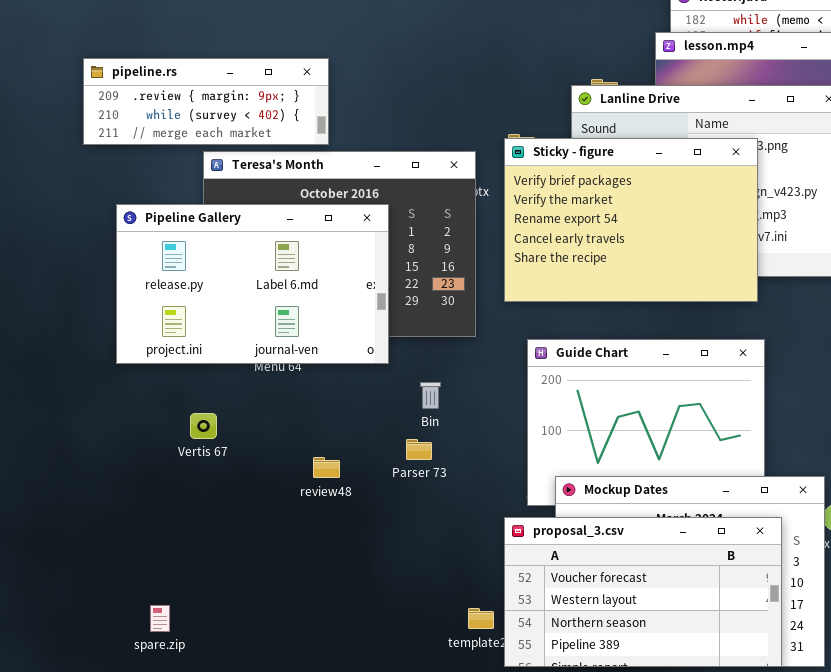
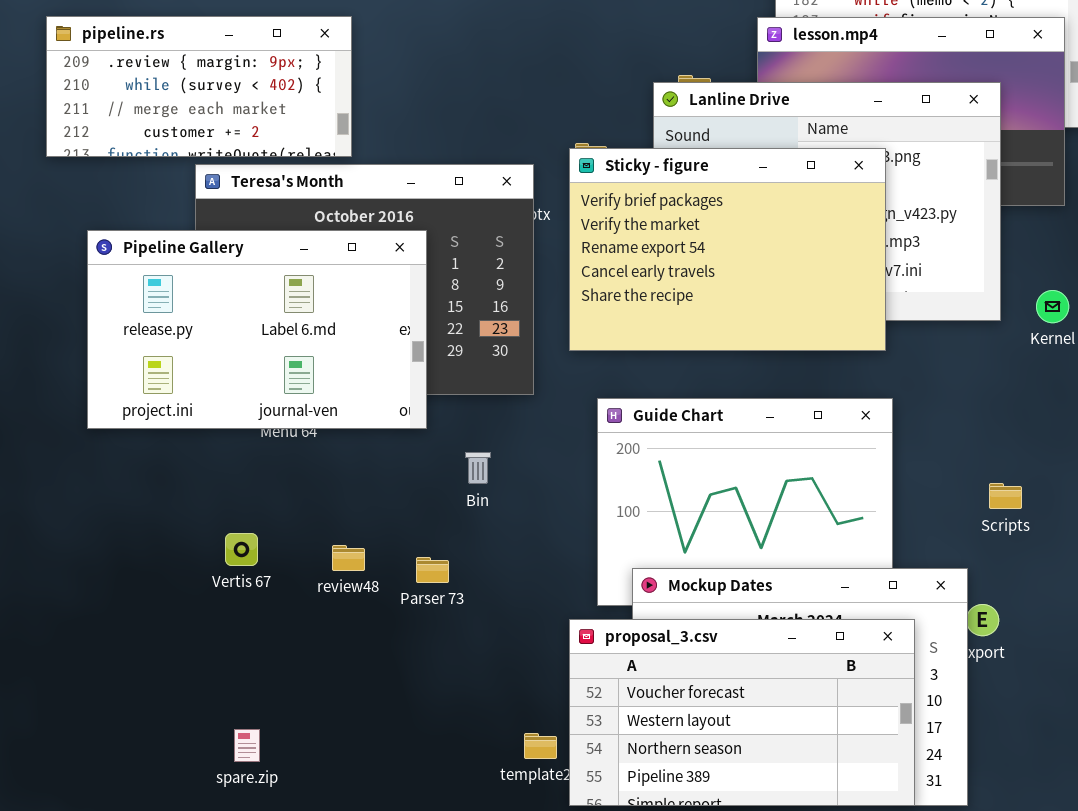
pipeline.rs: [83,58,329,145] -> [46,16,352,157], resized
Vertis 67: [190,413,217,439] -> [225,533,258,566], moved
Parser 73: [406,439,432,460] -> [416,557,449,583], moved
spare.zip: [150,605,170,632] -> [234,729,260,762], moved

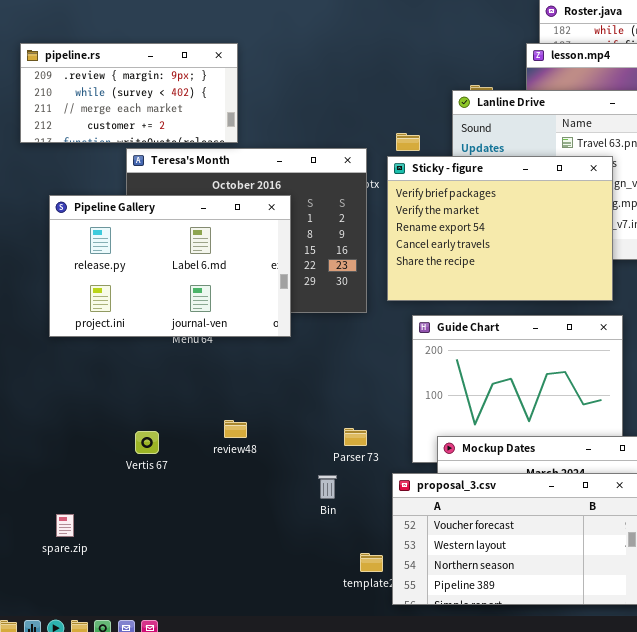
Sticky - figure: [569,148,886,351] -> [387,156,613,301], moved
Bin: [465,452,491,484] -> [318,475,337,499], moved
Vertis 67: [225,533,258,566] -> [135,431,159,454], moved
Parser 73: [416,557,449,583] -> [344,428,367,446], moved
spare.zip: [234,729,260,762] -> [56,514,74,537], moved

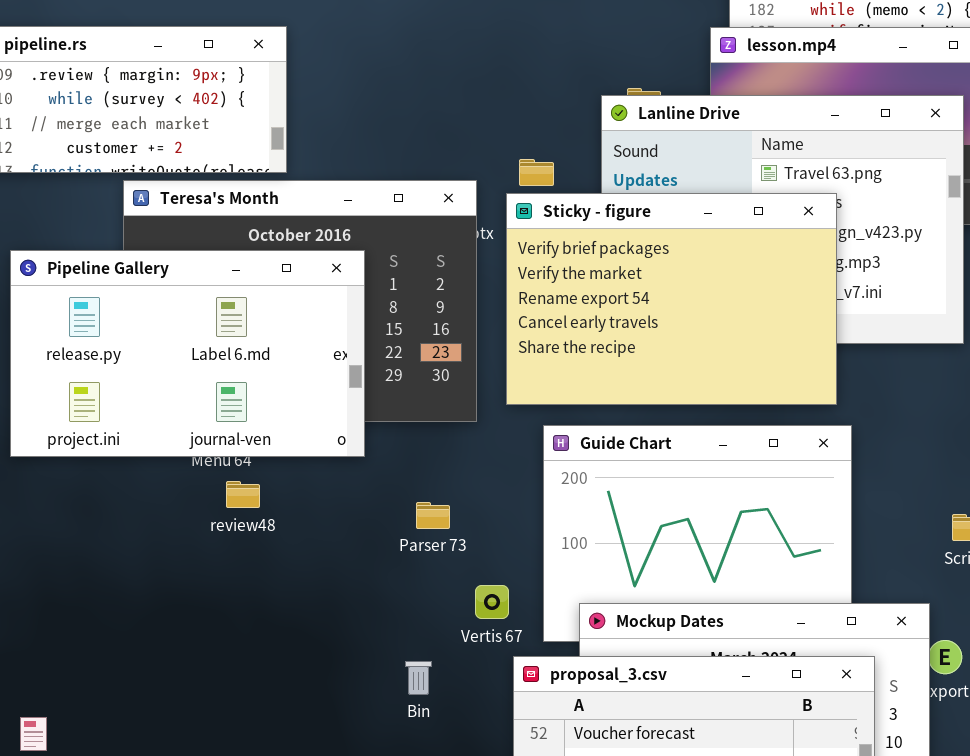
review48: [224,420,247,438] -> [226,481,260,508], moved
Parser 73: [344,428,367,446] -> [416,502,450,529], moved
Vertis 67: [135,431,159,454] -> [475,585,509,619], moved

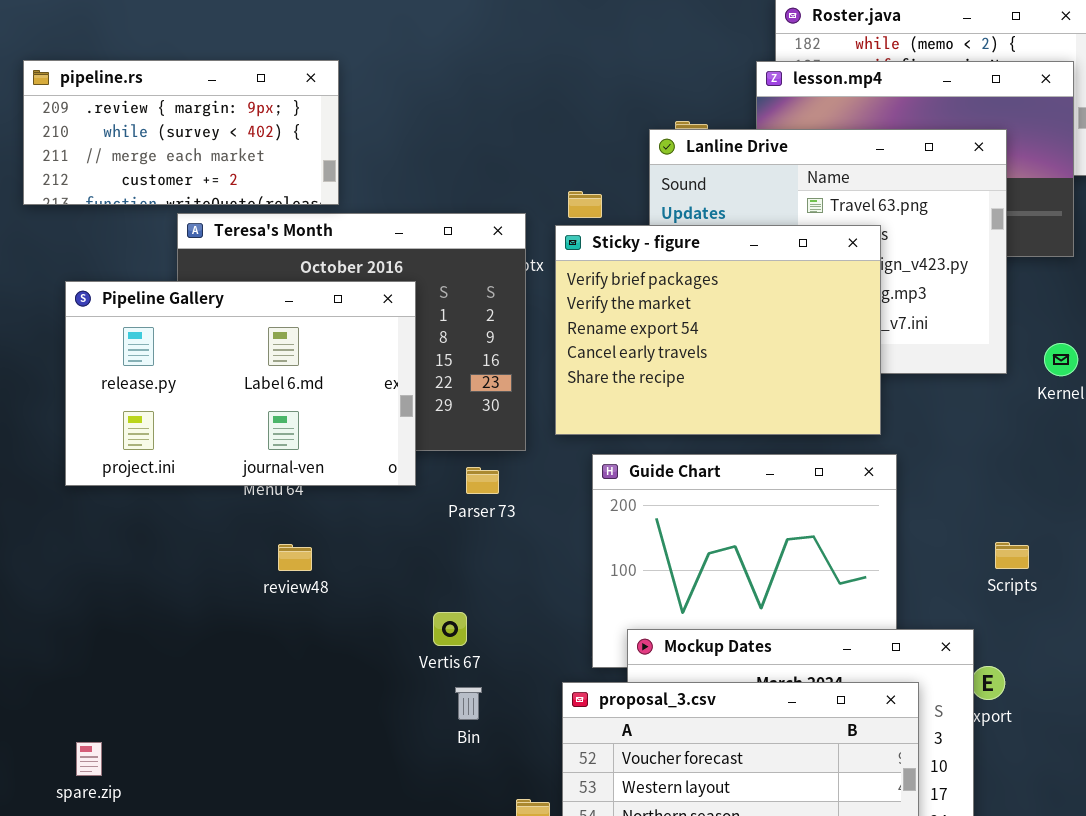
review48: [226,481,260,508] -> [278,544,312,571], moved
Parser 73: [416,502,450,529] -> [466,467,499,494], moved
Vertis 67: [475,585,509,619] -> [433,612,467,646], moved

